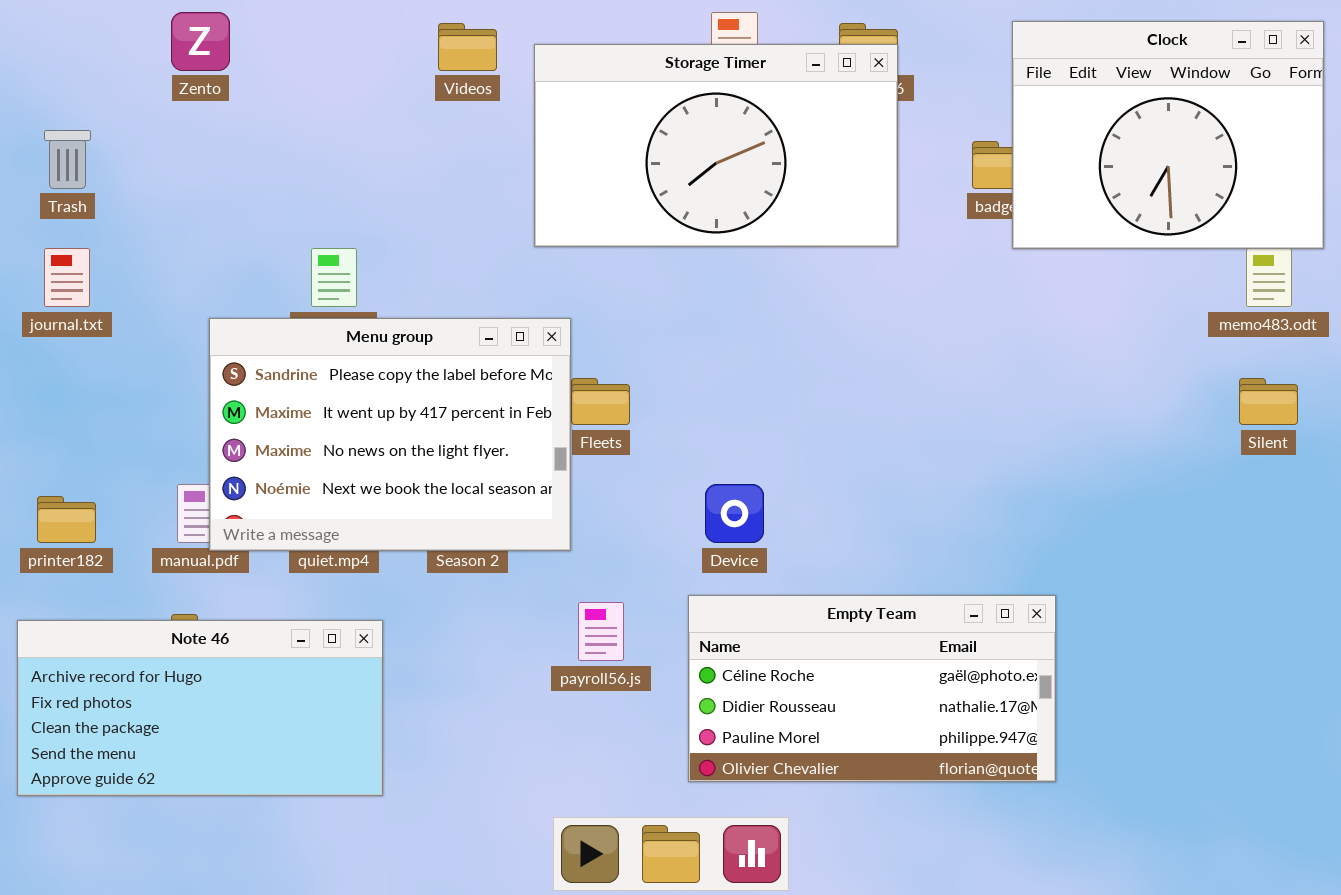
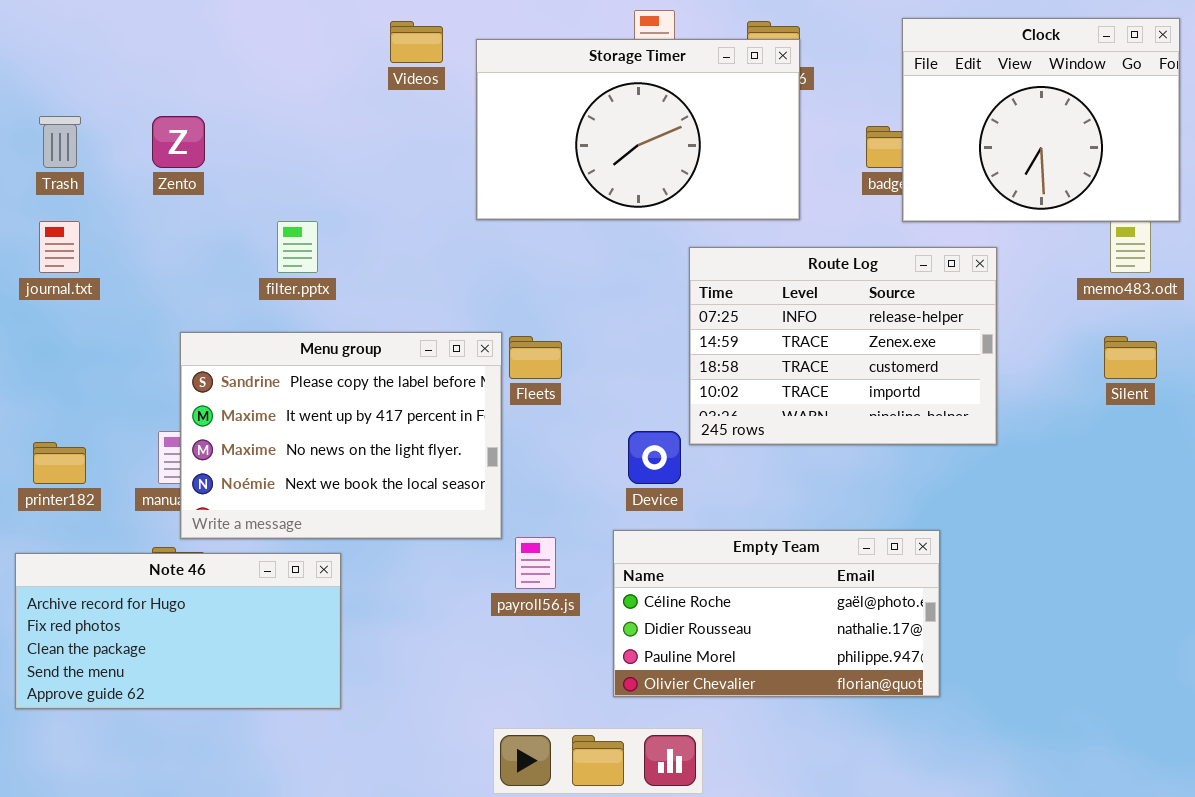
Zento: [171,12,230,71] -> [152,116,205,168], moved
Route Log: none -> [689,247,997,445], opened
Menu group: [209,318,571,551] -> [180,332,502,539], moved

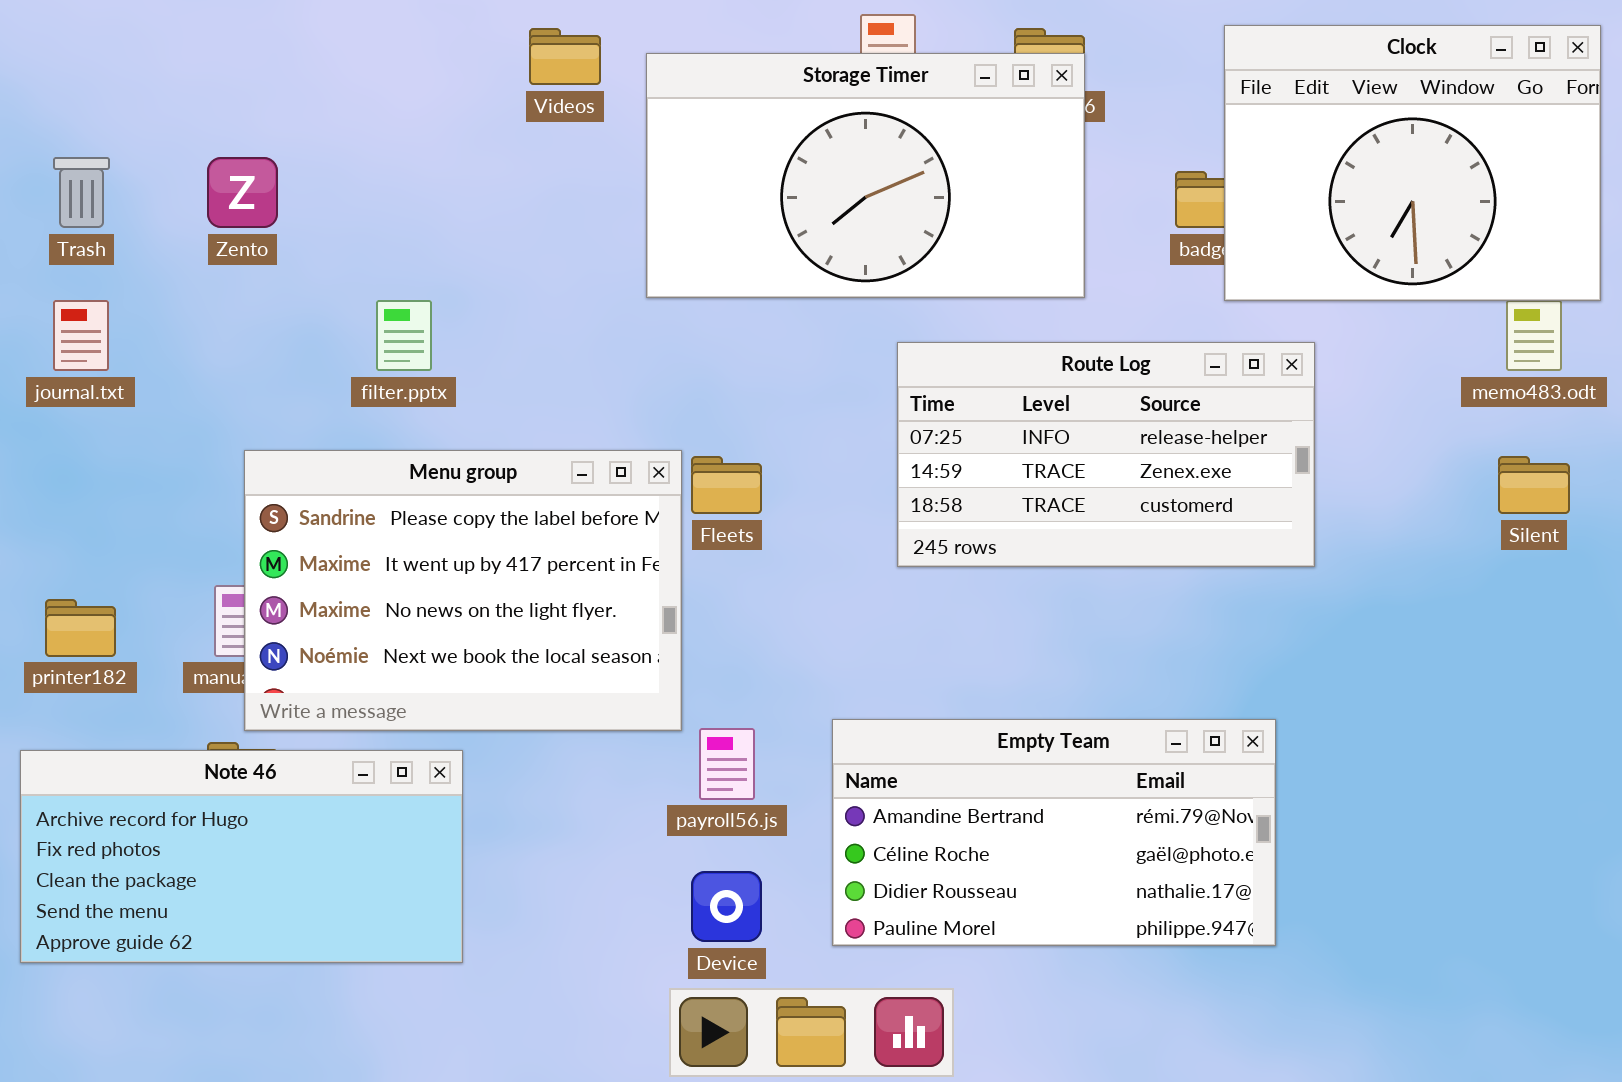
Route Log: [689,247,997,445] -> [897,342,1315,567], moved, resized
Device: [628,431,681,484] -> [691,871,762,942], moved
Empty Team: [613,530,940,697] -> [832,719,1276,946], scrolled up 1 row

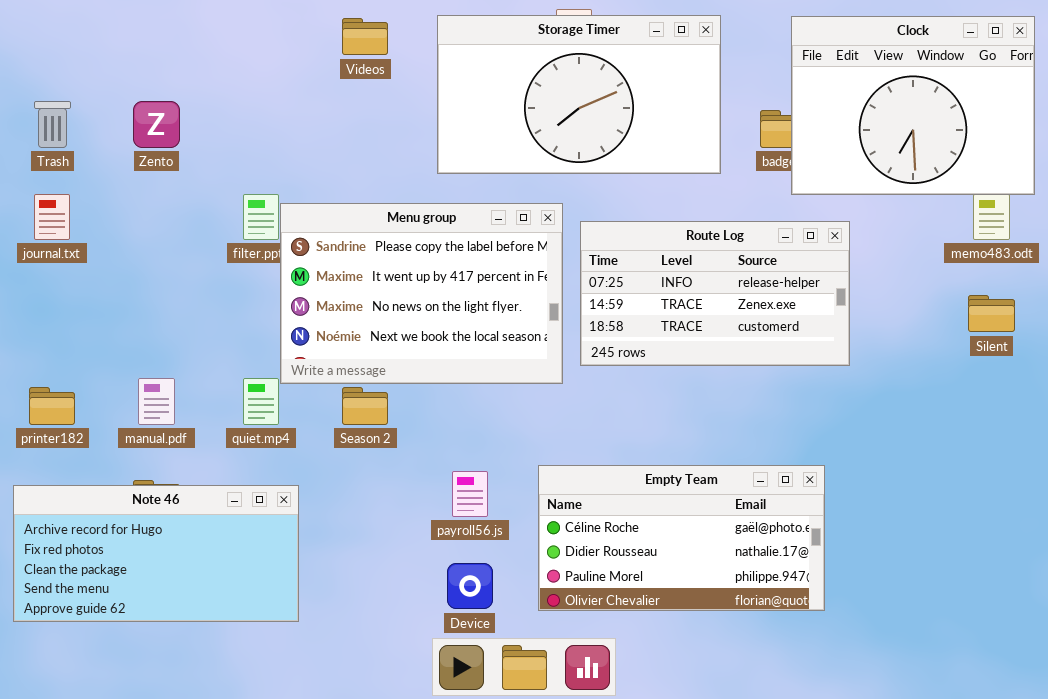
Storage Timer: [646,53,1085,298] -> [437,15,721,174], moved
Menu group: [244,450,682,731] -> [280,203,563,384], moved
Empty Team: [832,719,1276,946] -> [538,465,825,611], scrolled down 1 row

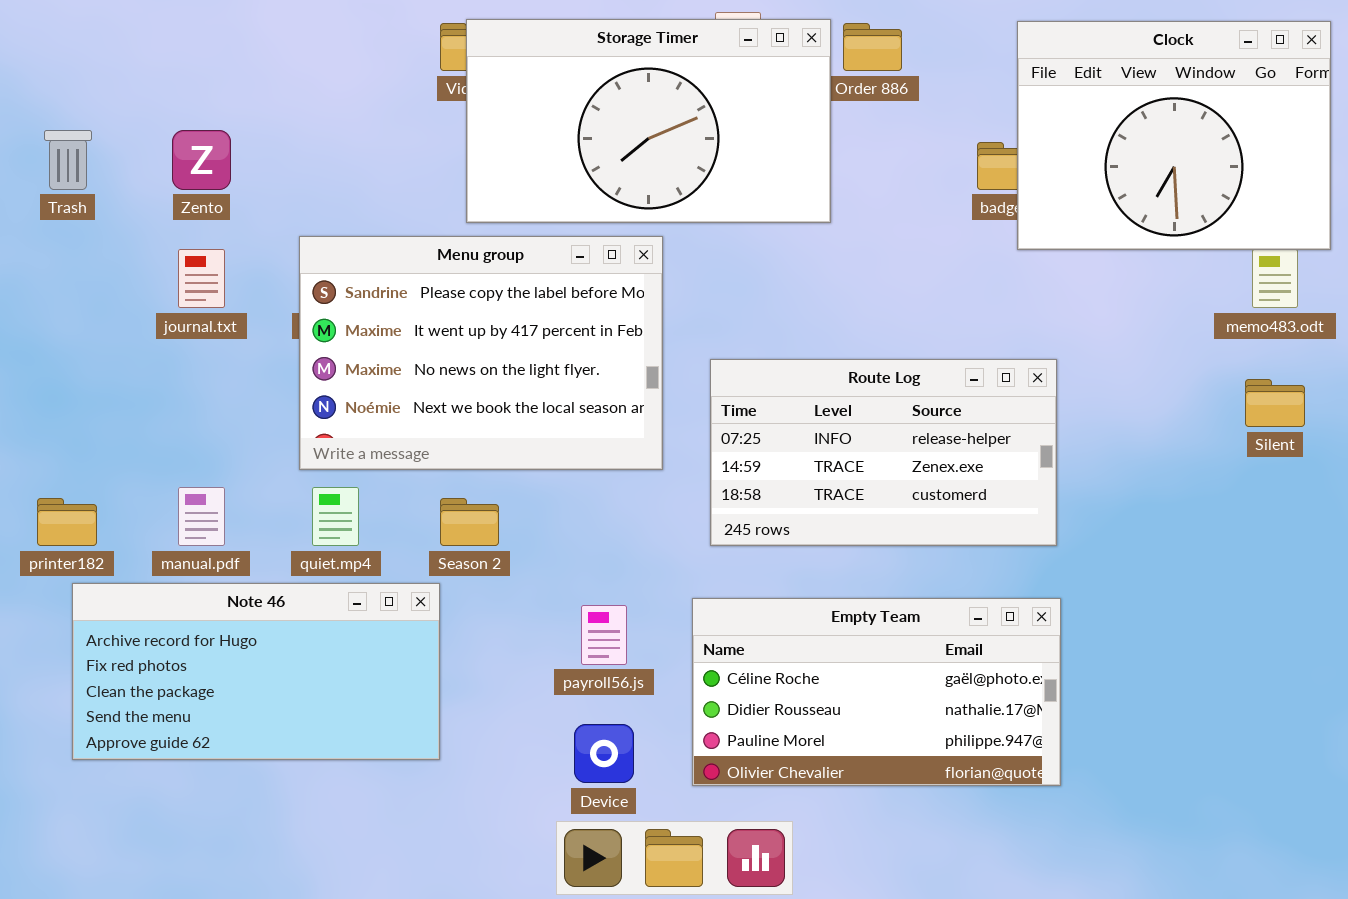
Storage Timer: [437,15,721,174] -> [466,19,831,223], moved
journal.txt: [34,194,70,240] -> [178,249,225,308], moved
Menu group: [280,203,563,384] -> [299,236,663,470], moved
Route Log: [580,221,850,366] -> [710,359,1057,546], moved
Note 46: [13,485,299,622] -> [72,583,440,760], moved

